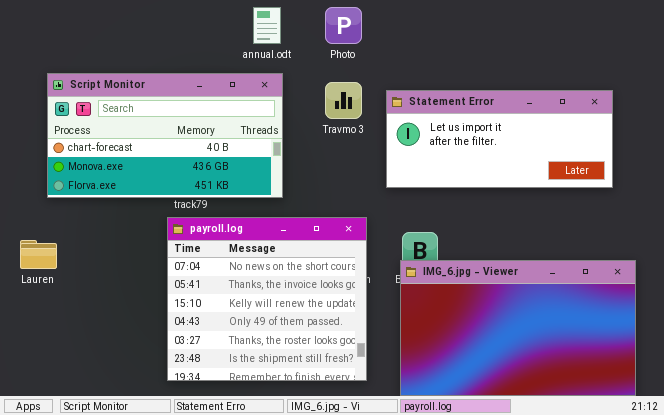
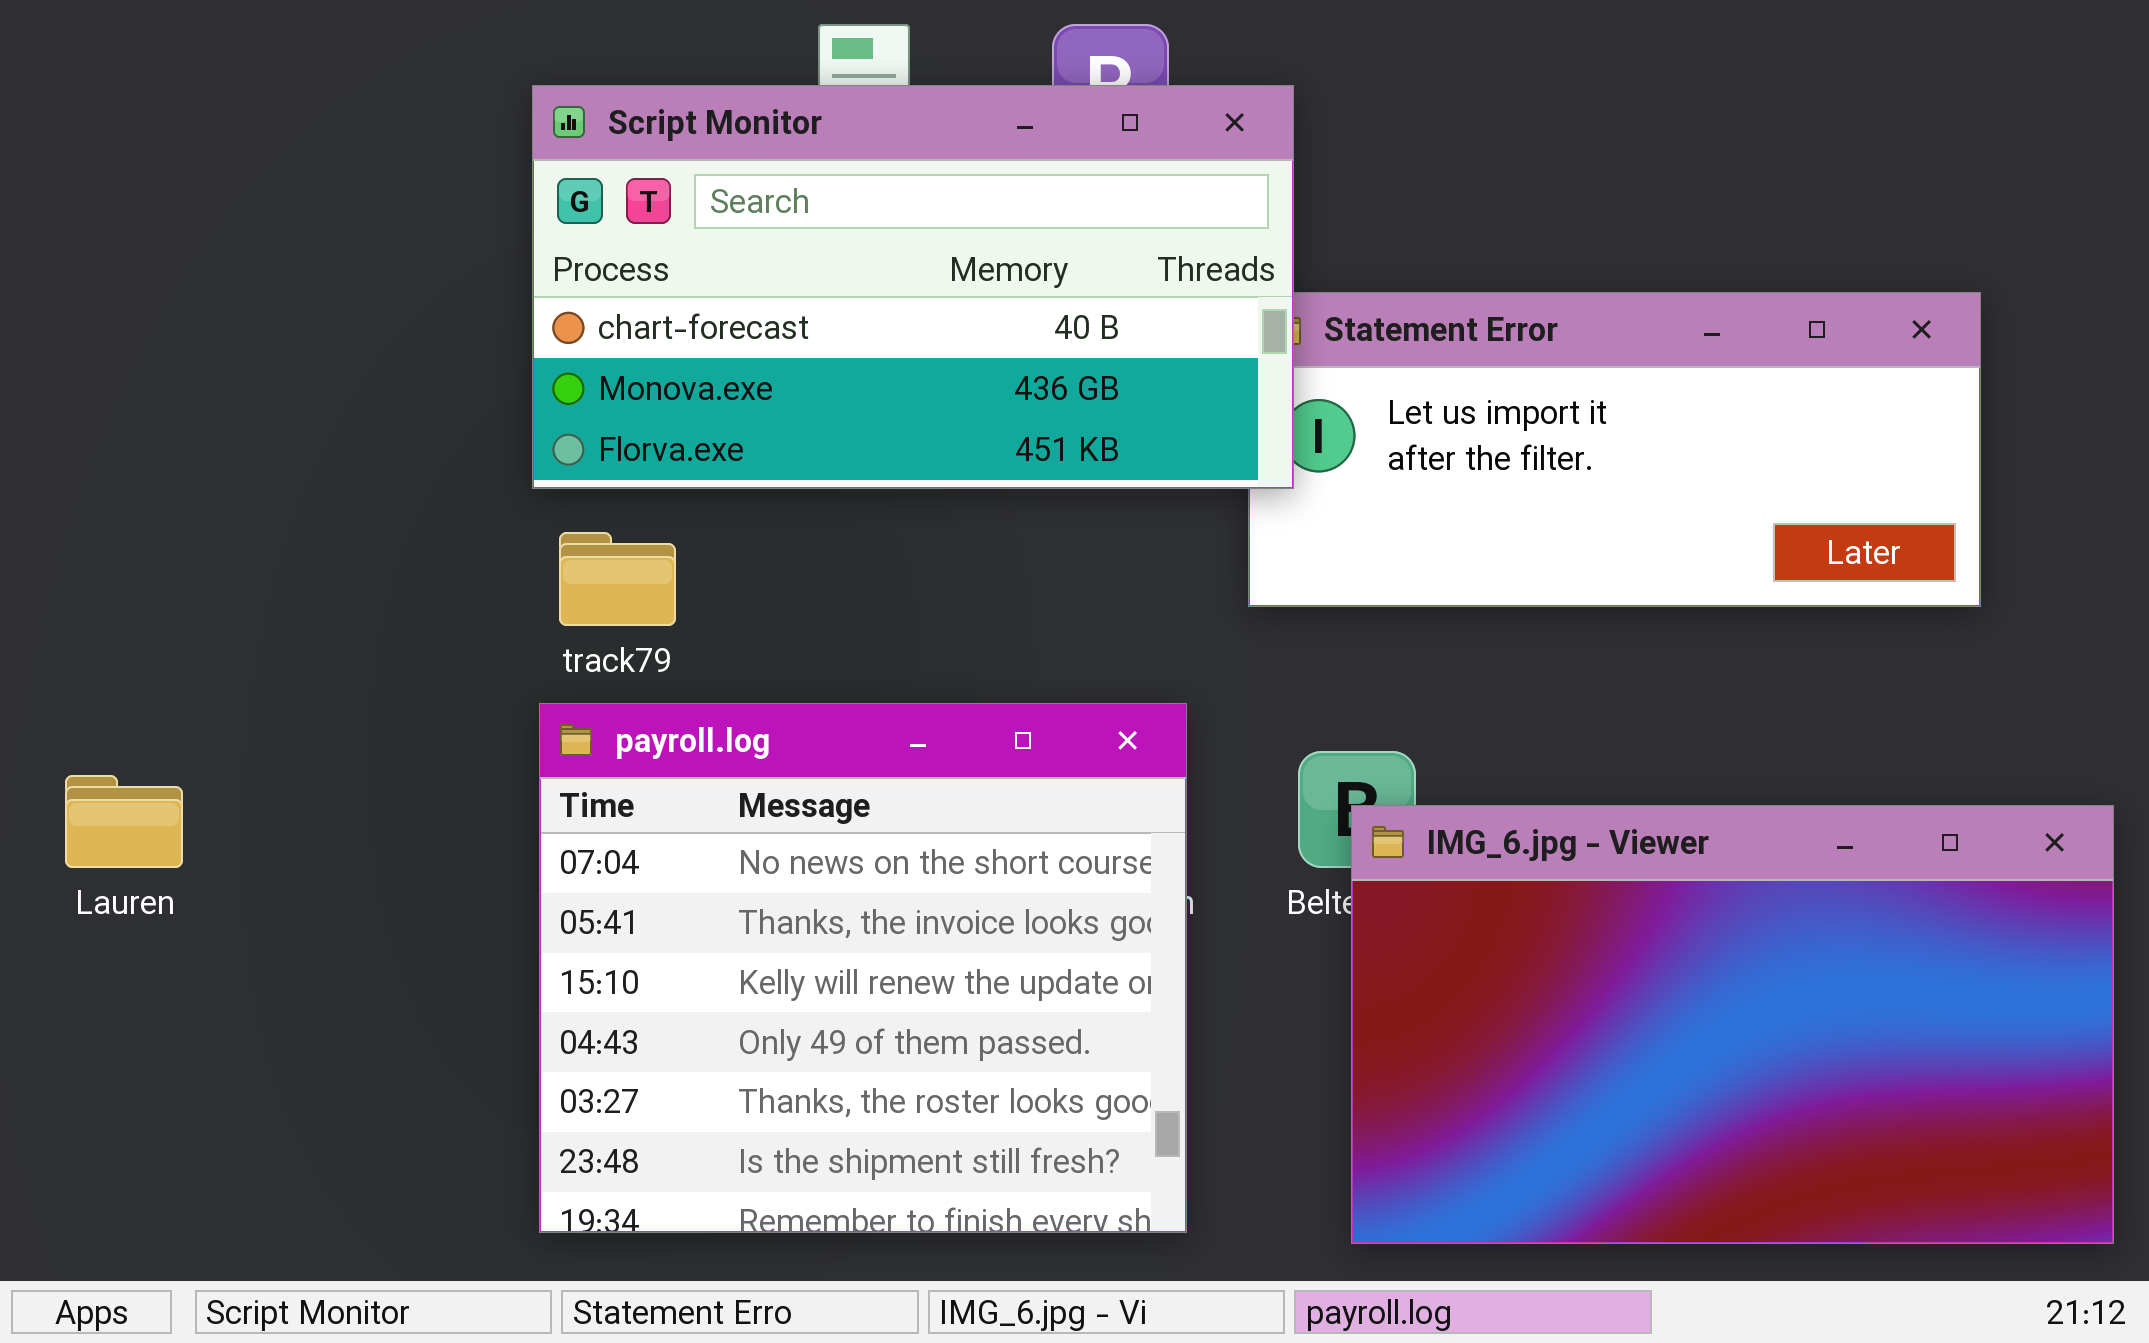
Script Monitor: [47,73,283,198] -> [532,85,1294,489], moved
IMG_6.jpg - Viewer: [400,260,636,396] -> [1351,805,2114,1244], moved

